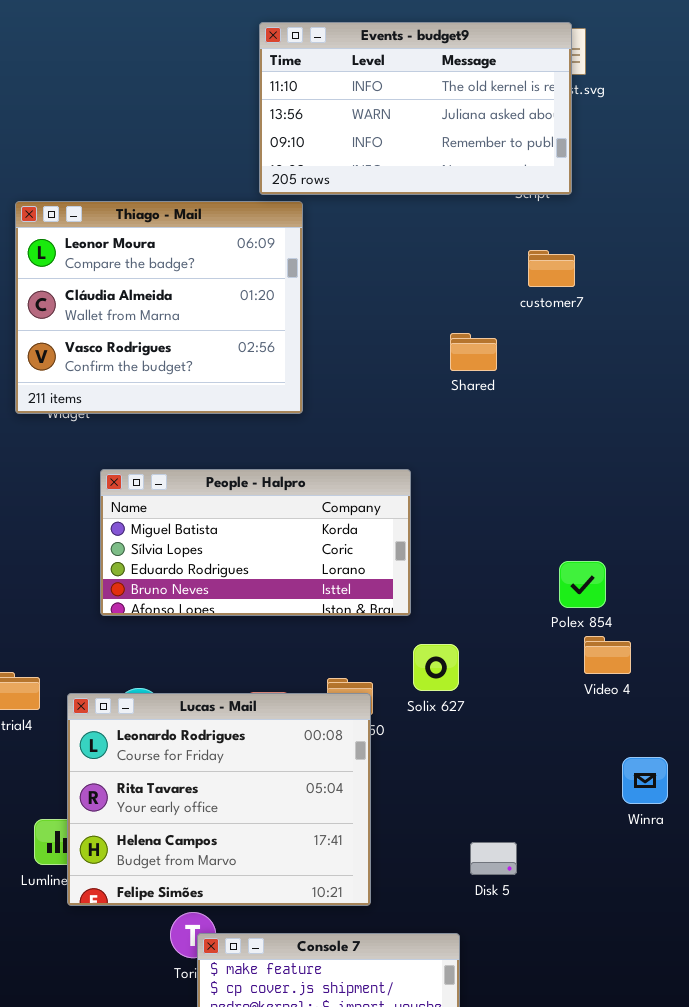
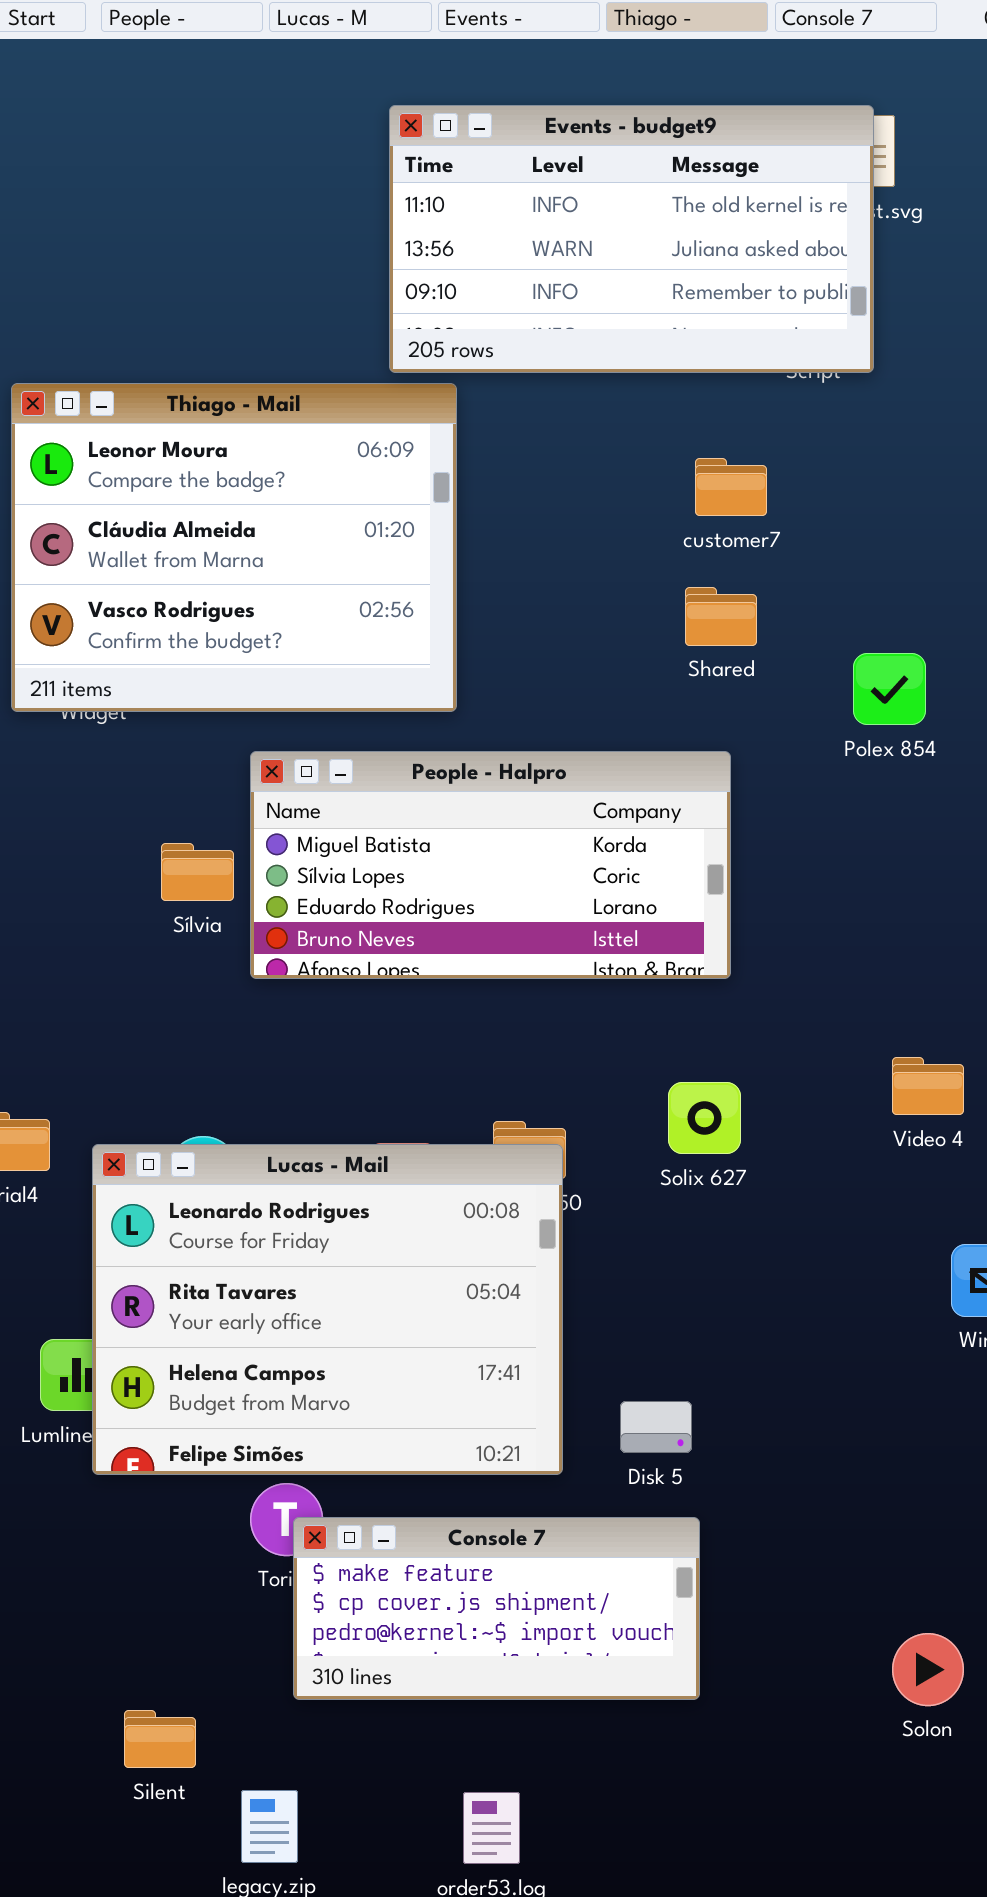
customer7: [528,250,575,287] -> [695,458,767,516], moved
People - Halpro: [100,469,411,616] -> [250,751,731,979], moved
Polex 854: [559,561,606,608] -> [853,653,926,725], moved
Solix 627: [413,644,459,691] -> [668,1082,741,1154], moved
Disk 5: [470,842,517,875] -> [620,1401,692,1453], moved

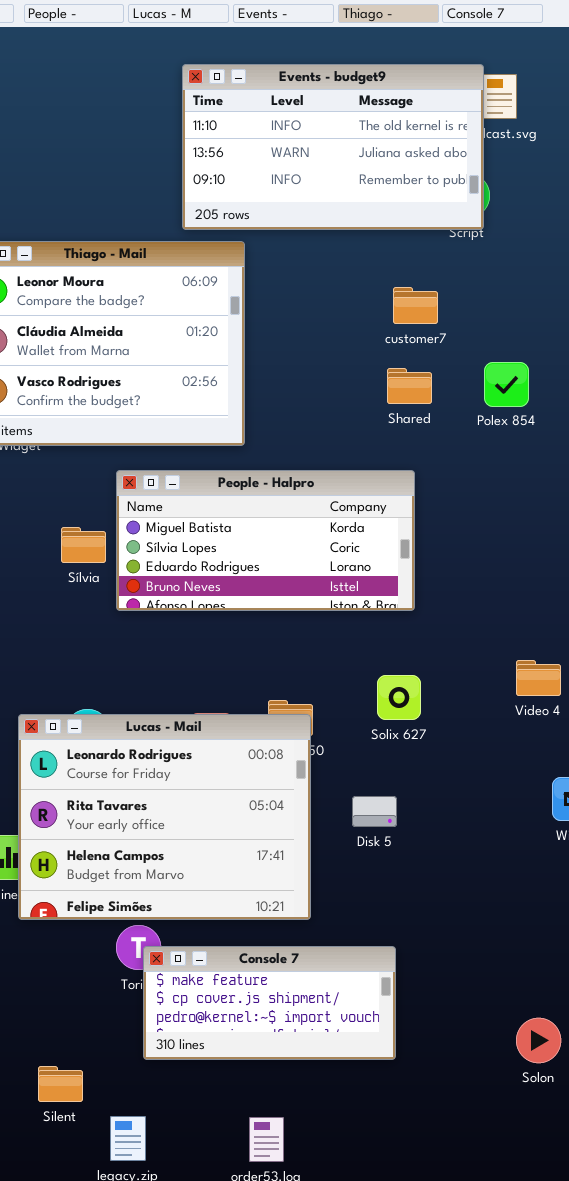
Events - budget9: [389,105,874,373] -> [182,64,484,230], moved
Polex 854: [853,653,926,725] -> [484,362,529,407], moved
Disk 5: [620,1401,692,1453] -> [352,796,397,827], moved

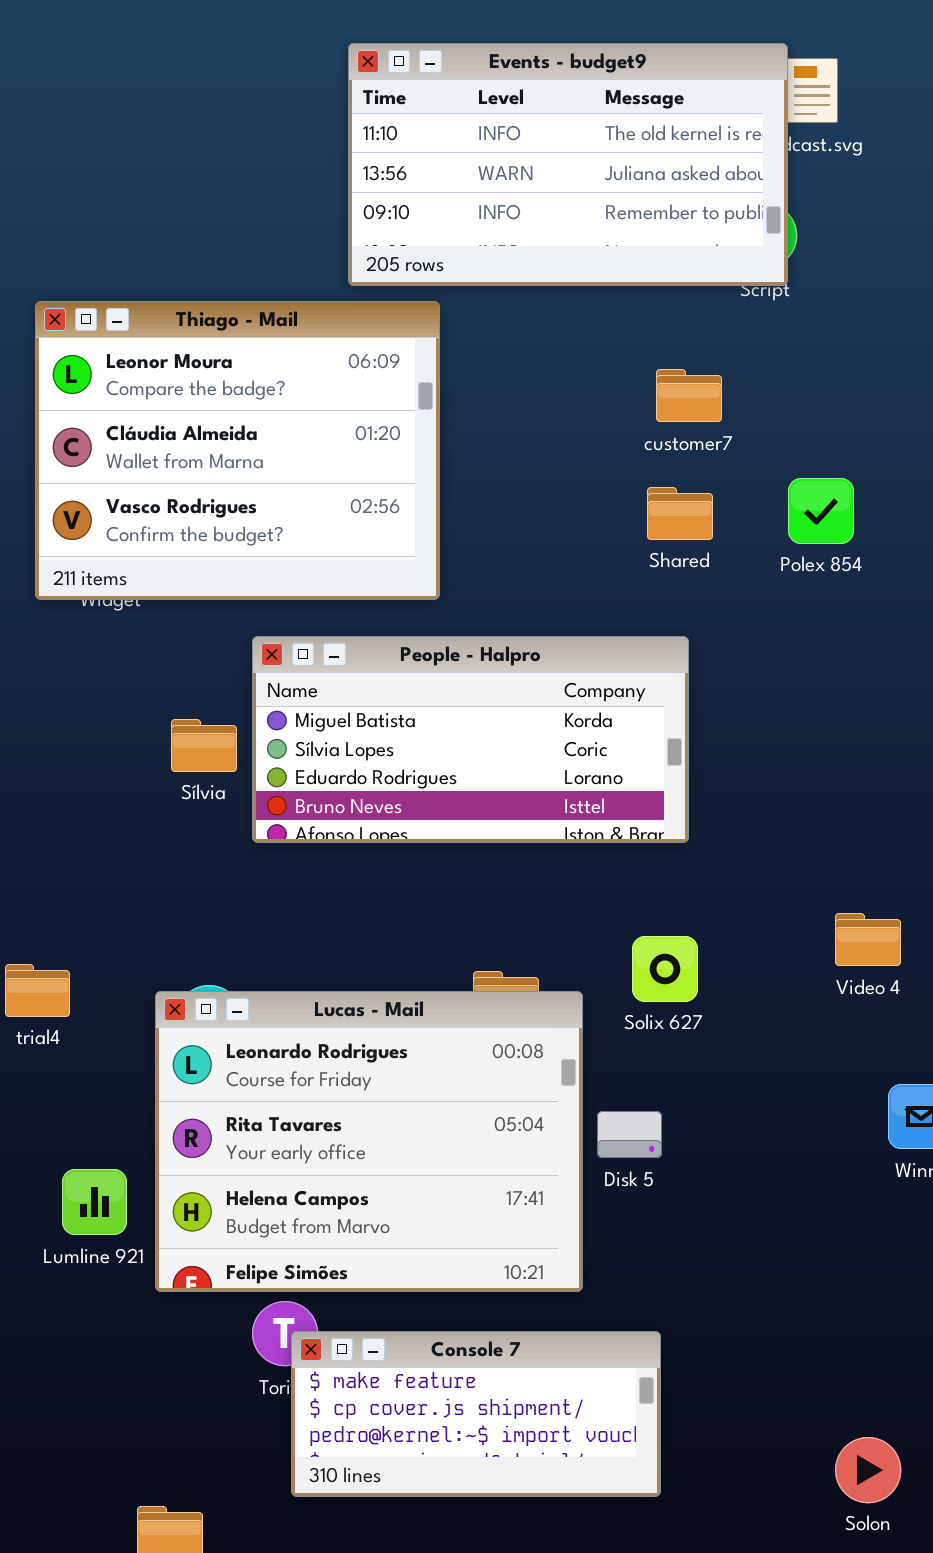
Lucas - Mail: [18,714,311,920] -> [155,991,583,1292], moved

